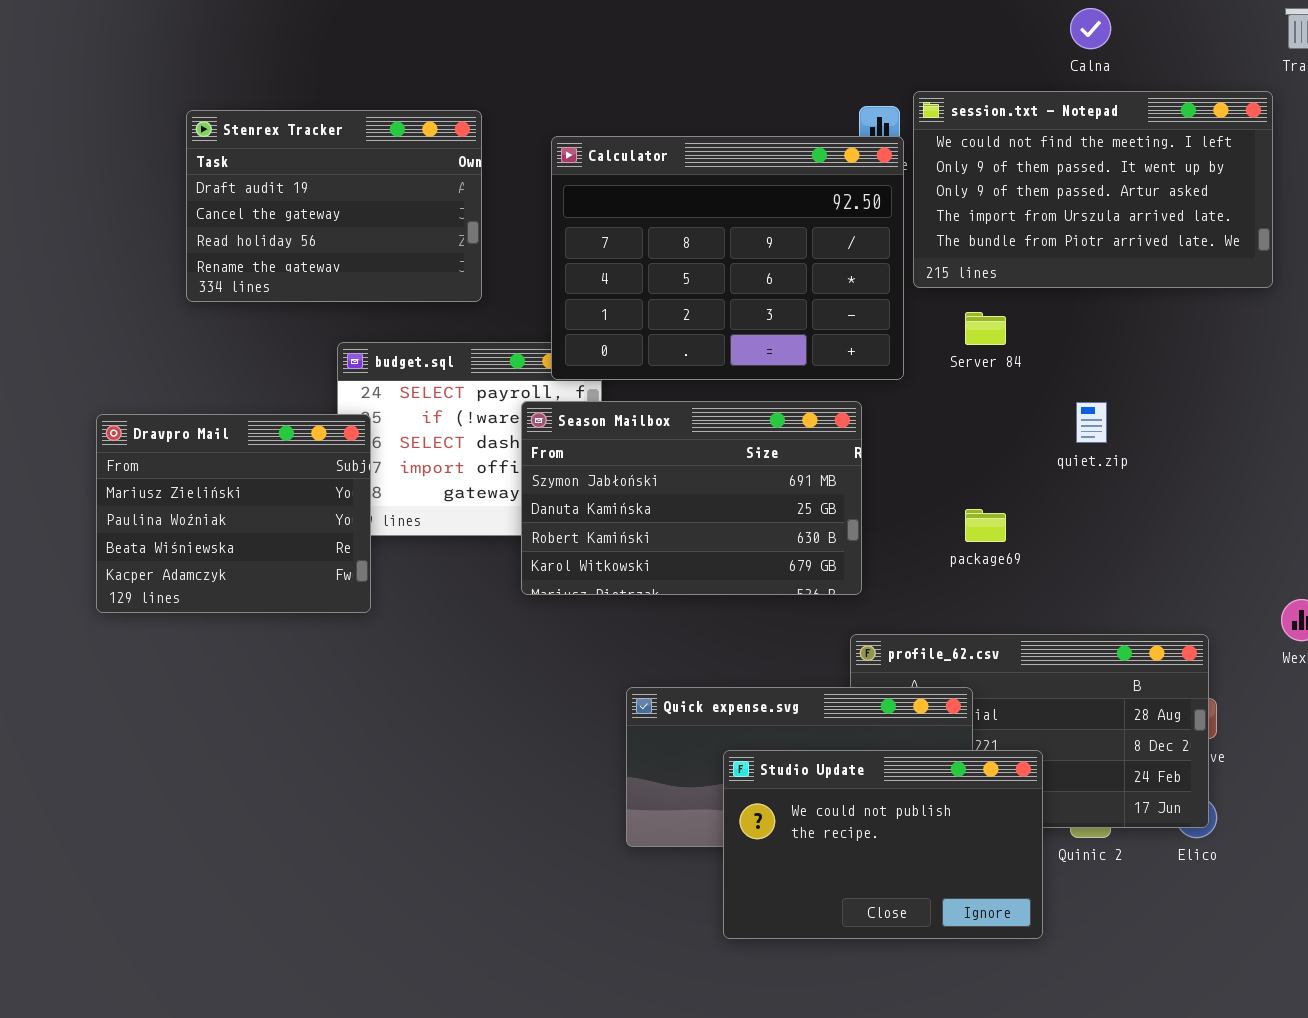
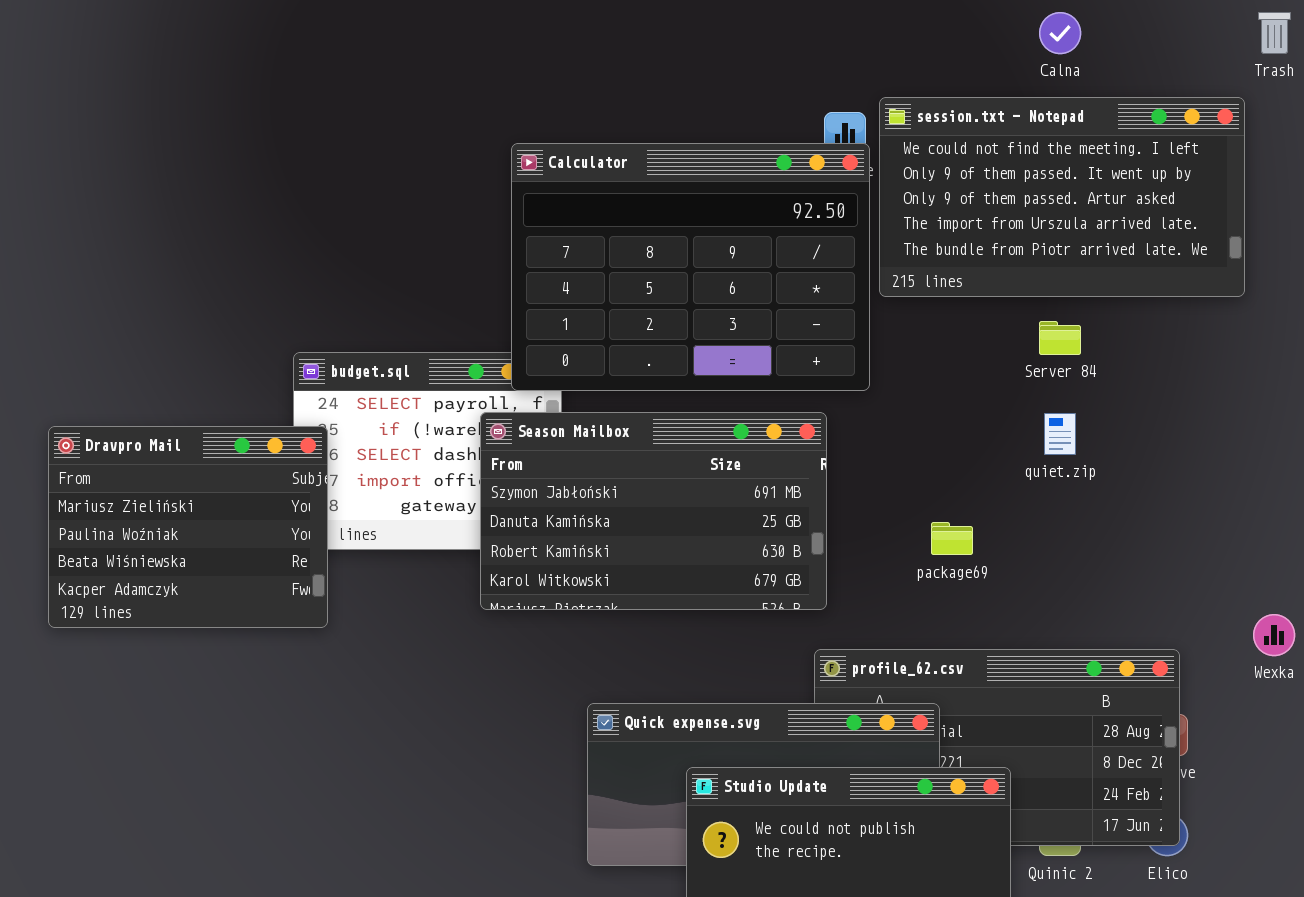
Stenrex Tracker: [186,110,482,302] -> none, closed
Server 84: [965,312,1006,345] -> [1039,321,1081,355], moved

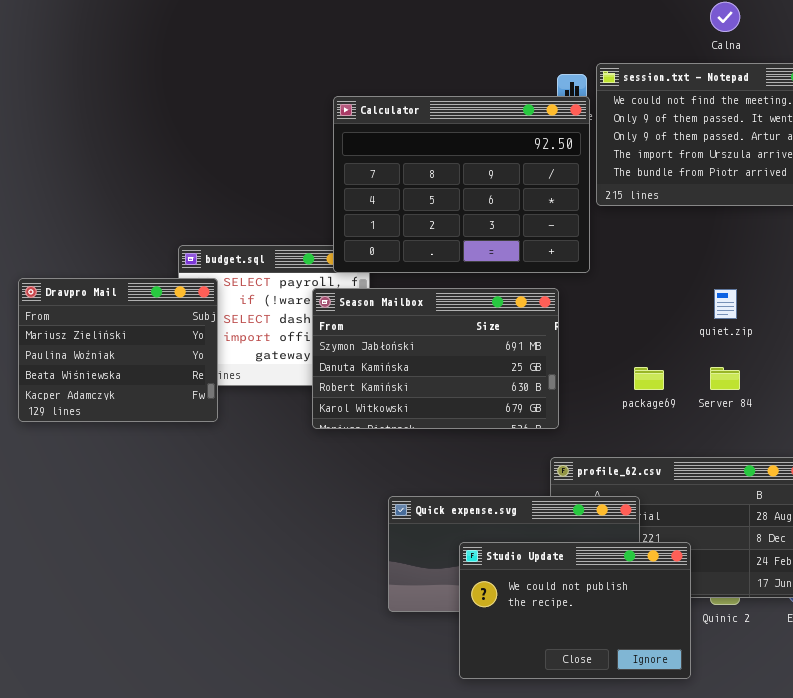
Server 84: [1039,321,1081,355] -> [710,367,740,390], moved
Dravpro Mail: [48,426,328,628] -> [18,278,218,422], moved

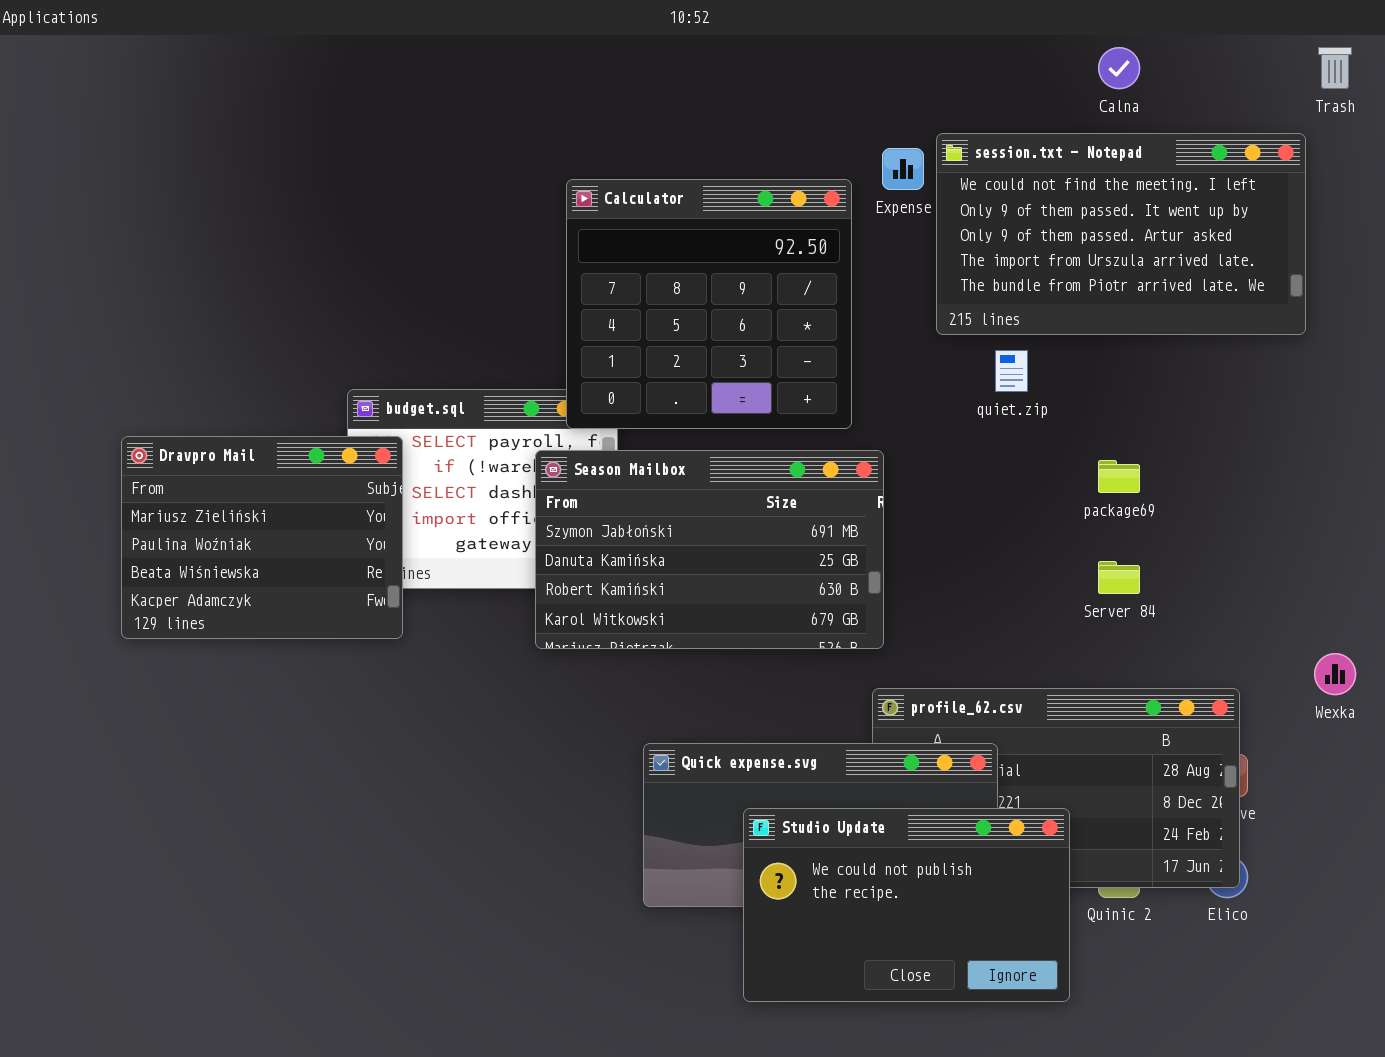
Calculator: [333,96,590,273] -> [566,179,852,429], resized
quiet.zip: [714,289,737,319] -> [995,350,1028,392], moved
package69: [634,367,664,390] -> [1098,460,1140,493], moved

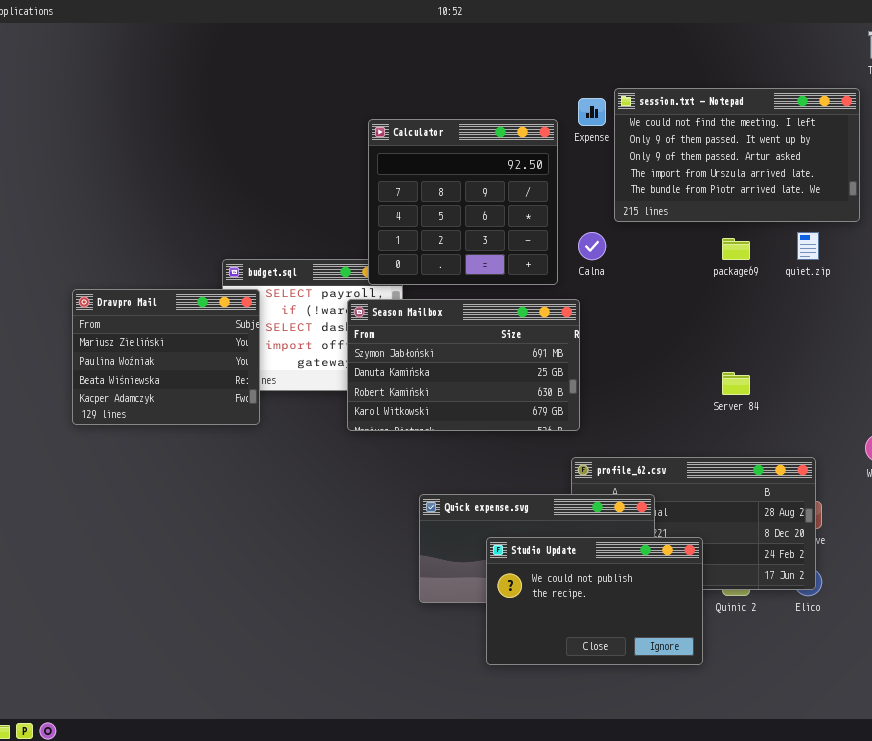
Calna: [1098,47,1140,89] -> [578,232,606,260], moved
quiet.zip: [995,350,1028,392] -> [797,232,819,260], moved
package69: [1098,460,1140,493] -> [722,238,750,260], moved

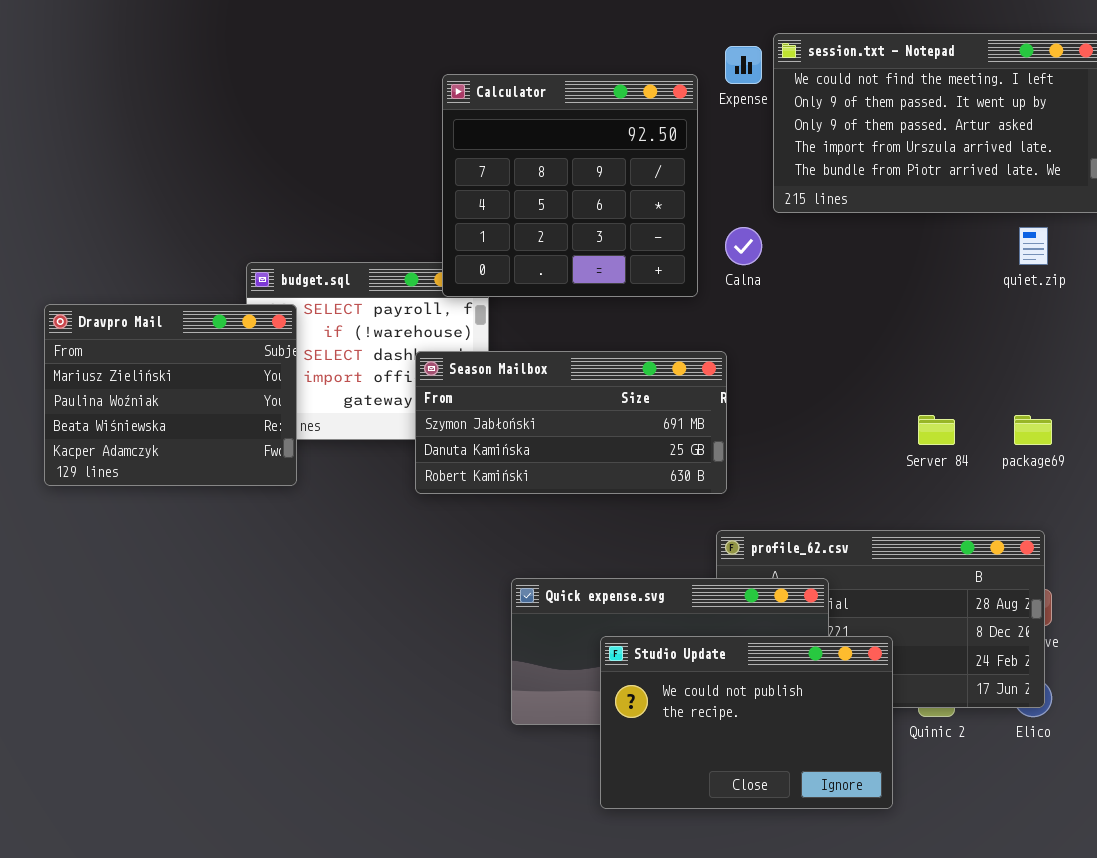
package69: [722,238,750,260] -> [1014,415,1052,445], moved
Season Mailbox: [347,299,580,431] -> [415,351,727,494], resized

